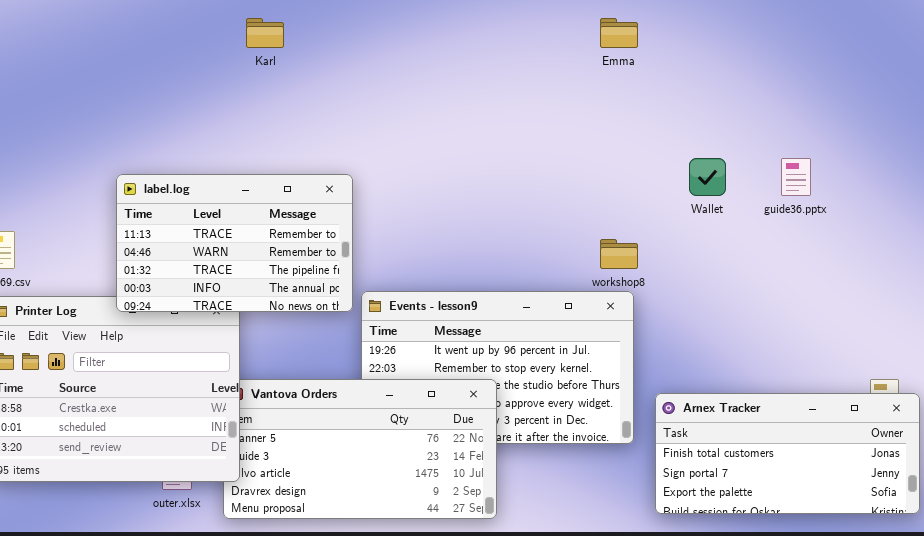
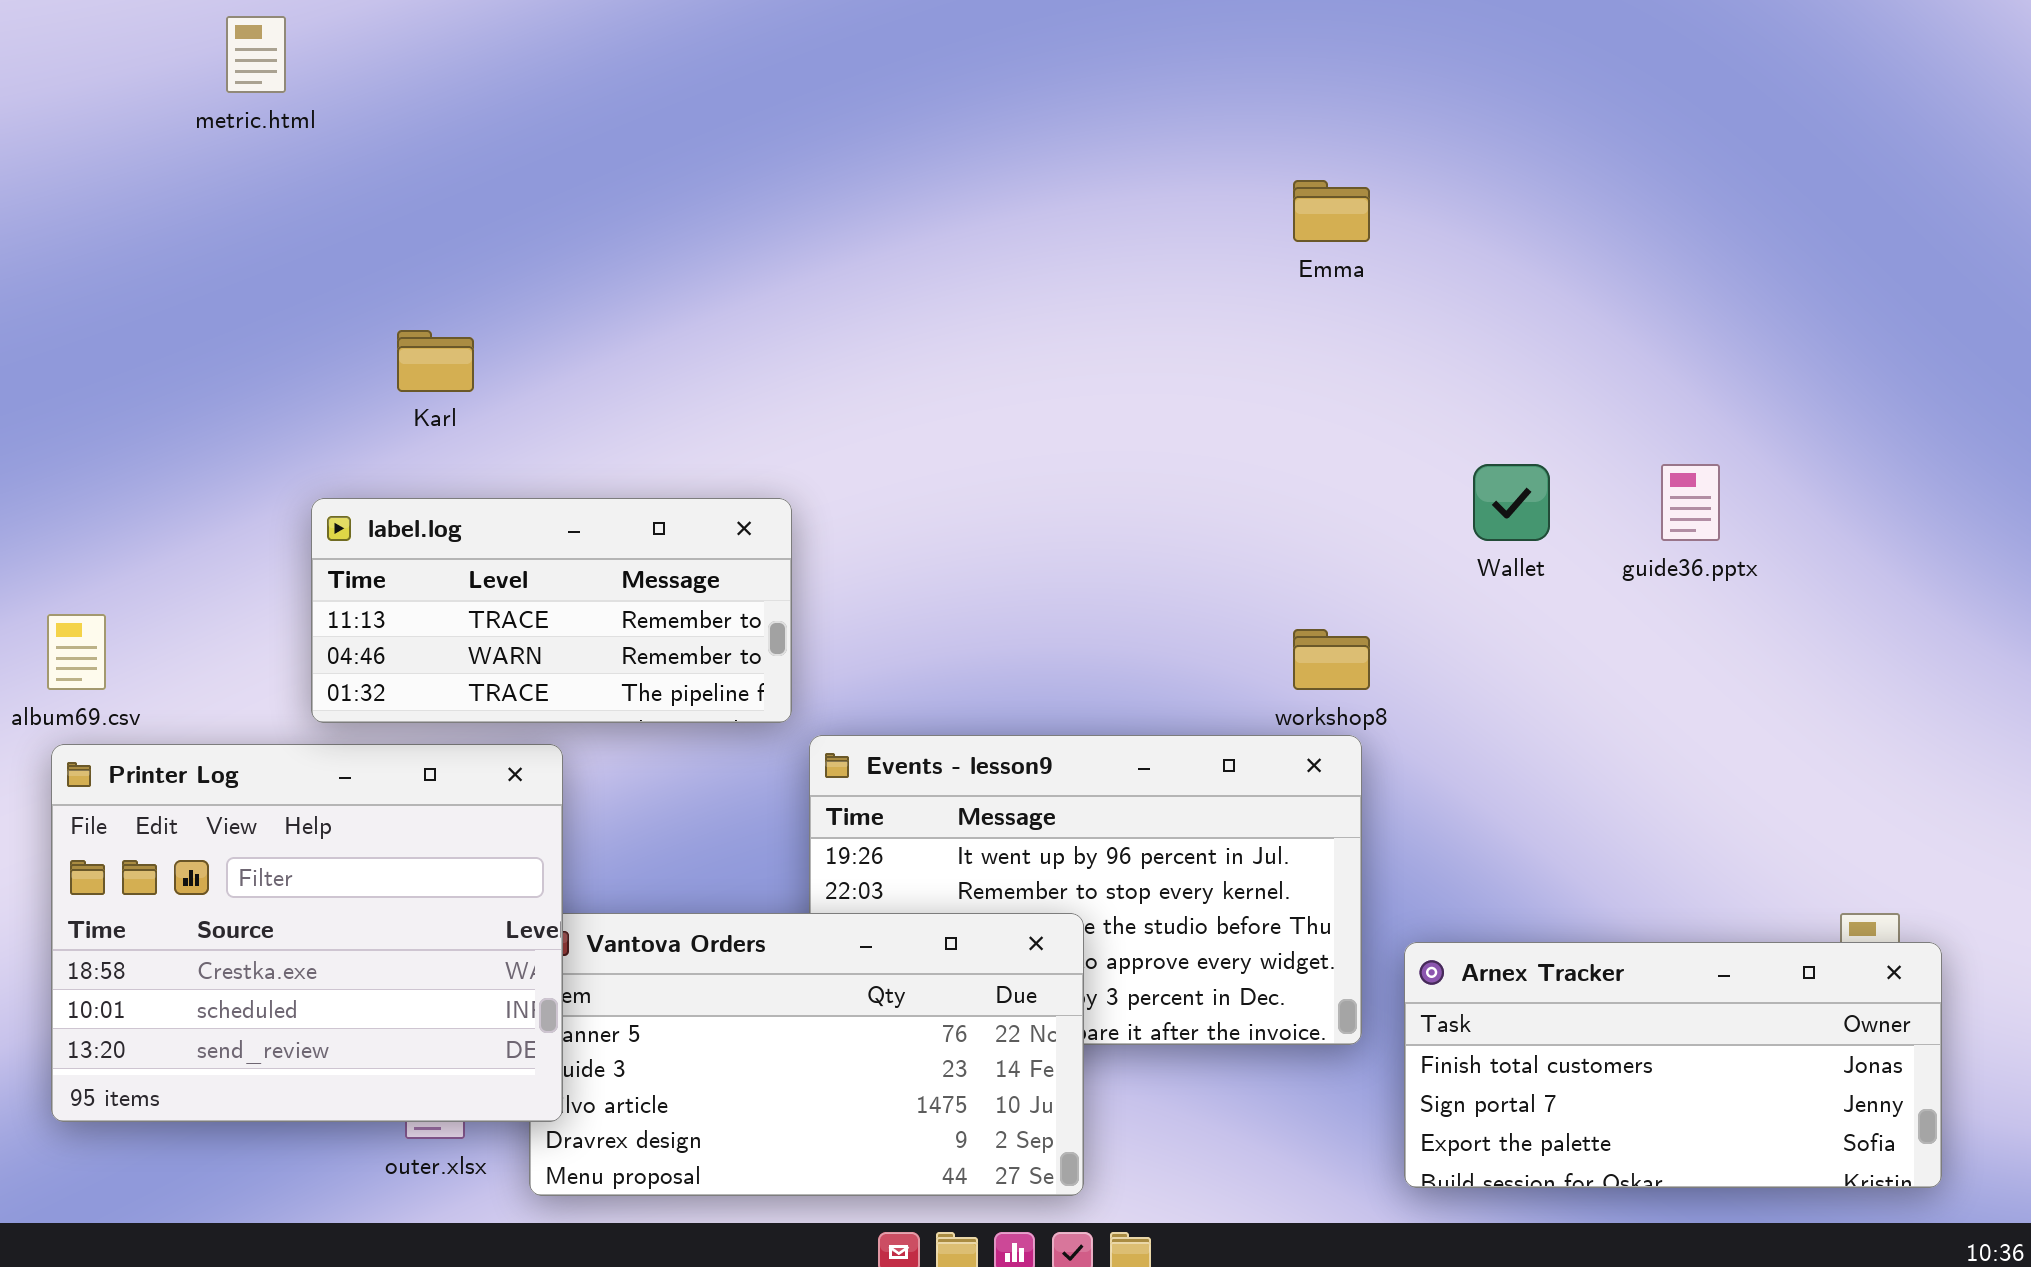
Karl: [246,18,284,48] -> [397,330,474,392], moved
label.log: [116,174,353,312] -> [311,498,792,723], resized

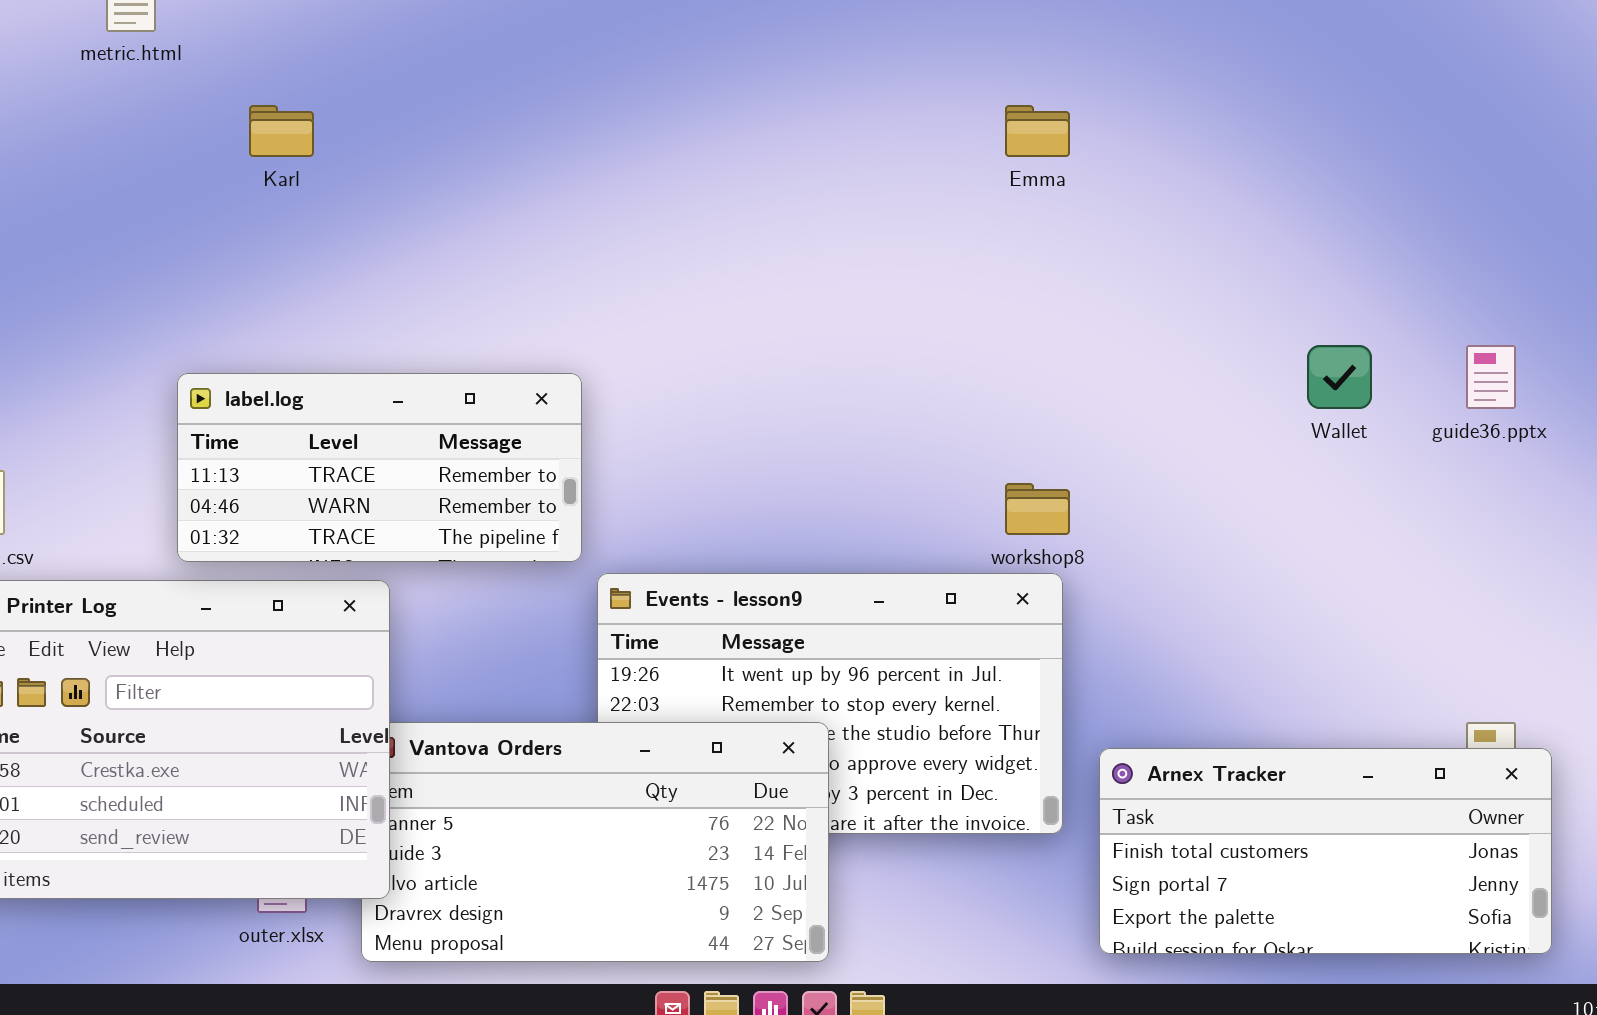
Karl: [397,330,474,392] -> [249,105,314,157], moved
Wallet: [1473,464,1550,541] -> [1307,345,1372,409], moved
guide36.pptx: [1661,464,1720,541] -> [1466,345,1516,409], moved

